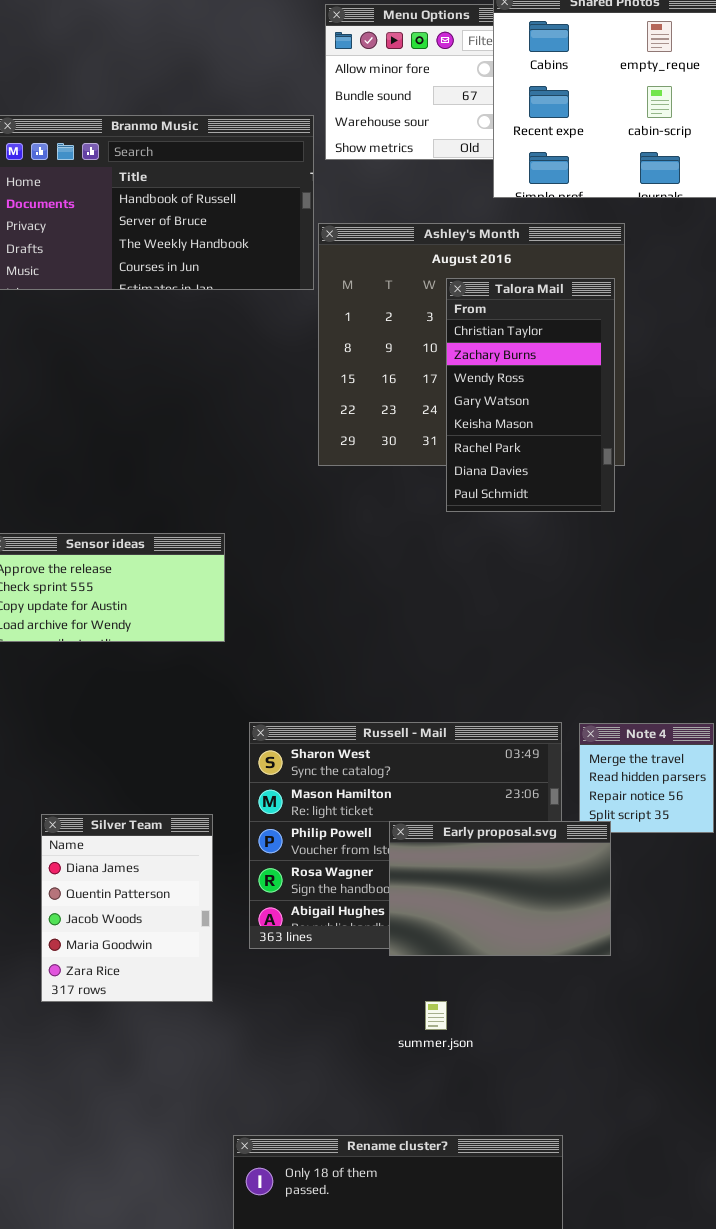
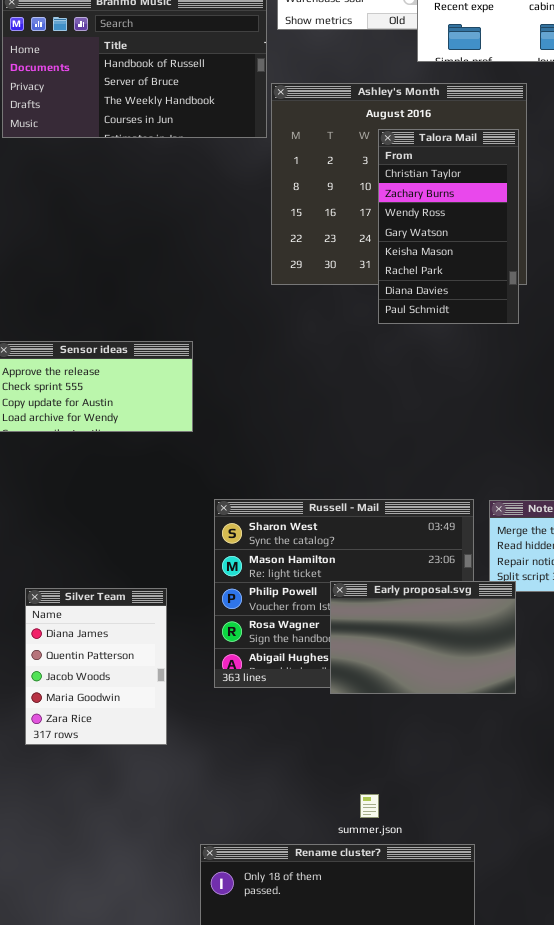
Silver Team: [41,814,213,1002] -> [25,588,167,745], moved
summer.json: [425,1001,447,1030] -> [360,794,379,818], moved

